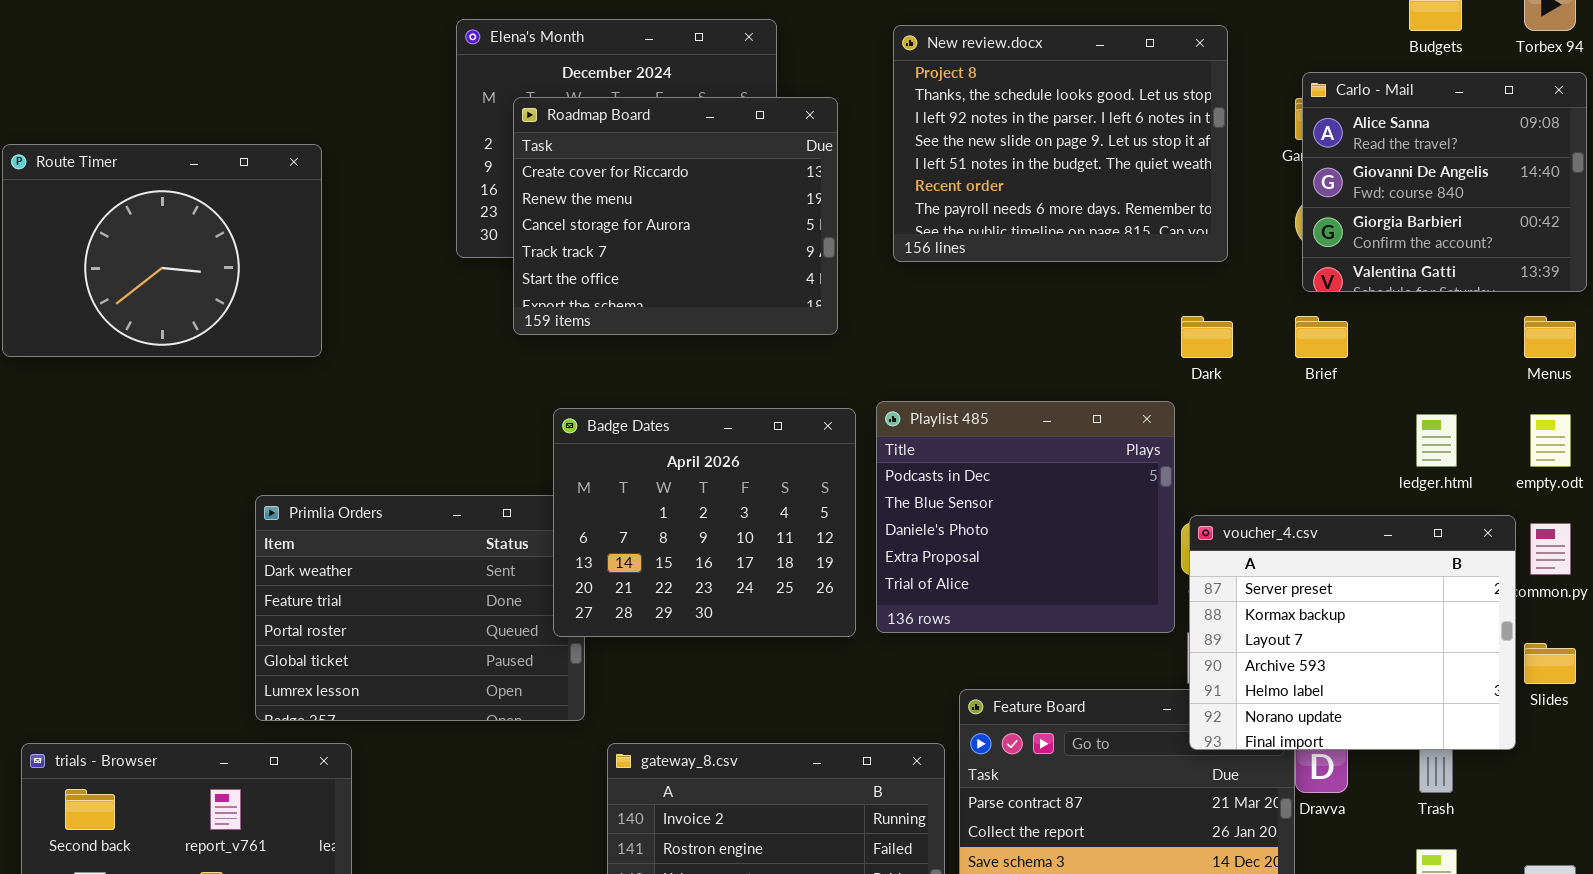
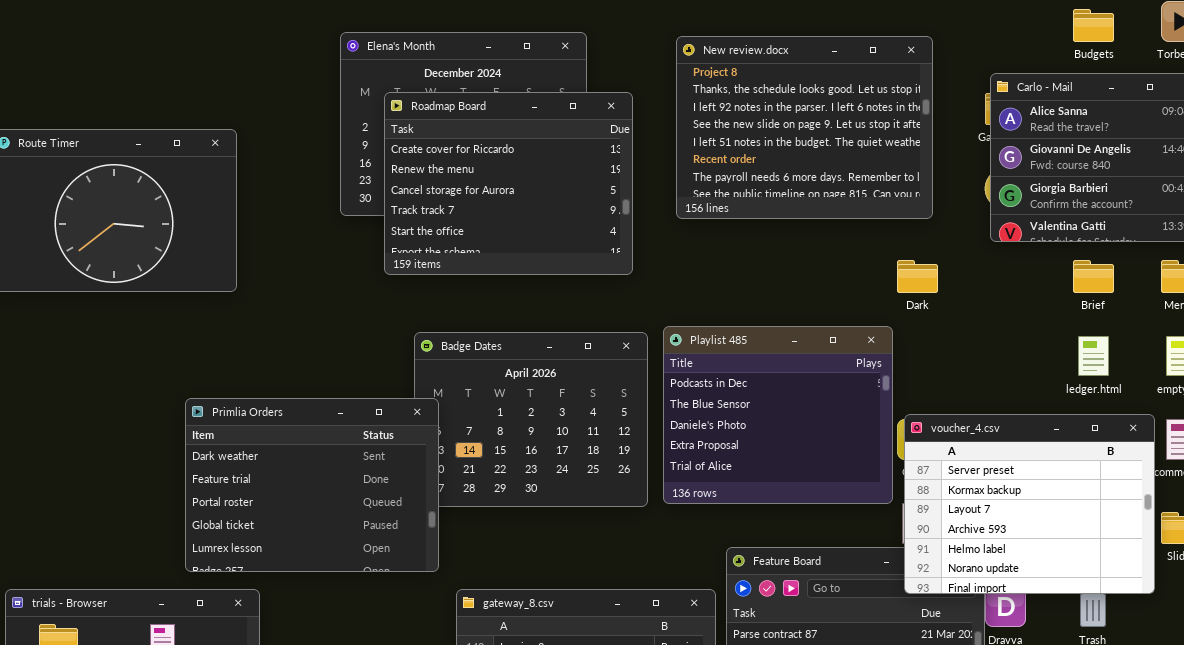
Brief: [1295,316,1348,358] -> [1073,260,1114,293], moved
Primlia Orders: [255,495,585,721] -> [185,398,439,572], raised

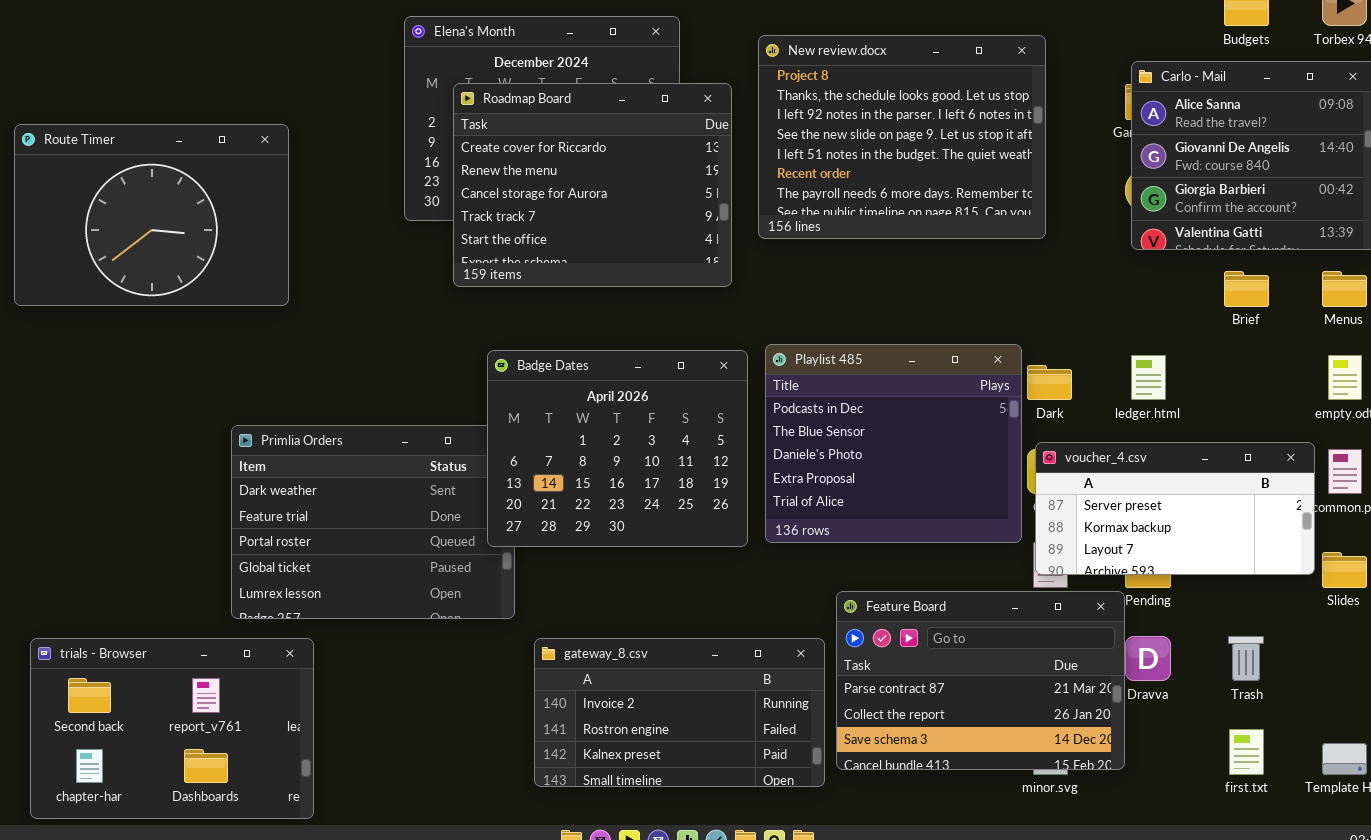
New review.docx: [676,36,933,219] -> [758,35,1046,239], moved
Dark: [897,260,938,293] -> [1027,365,1072,400], moved
Badge Dates: [414,332,648,507] -> [487,350,748,547], raised
ledger.html: [1078,336,1109,376] -> [1131,355,1166,400], moved
voucher_4.csv: [904,414,1155,594] -> [1035,442,1315,575], resized

